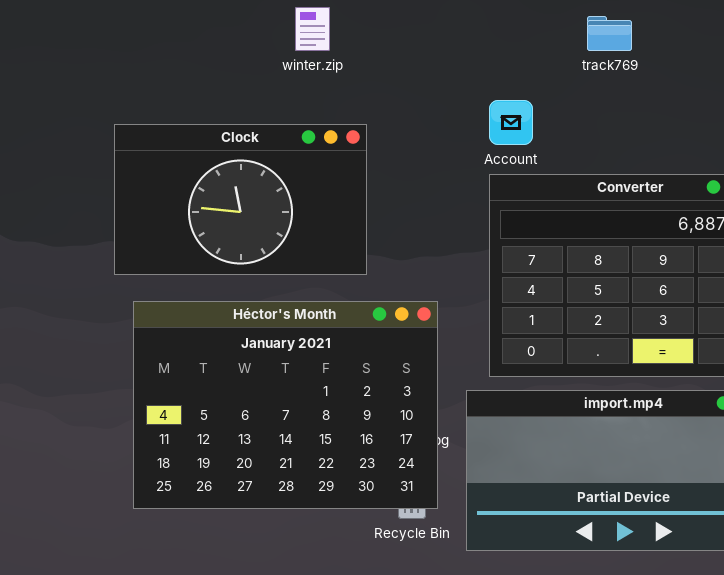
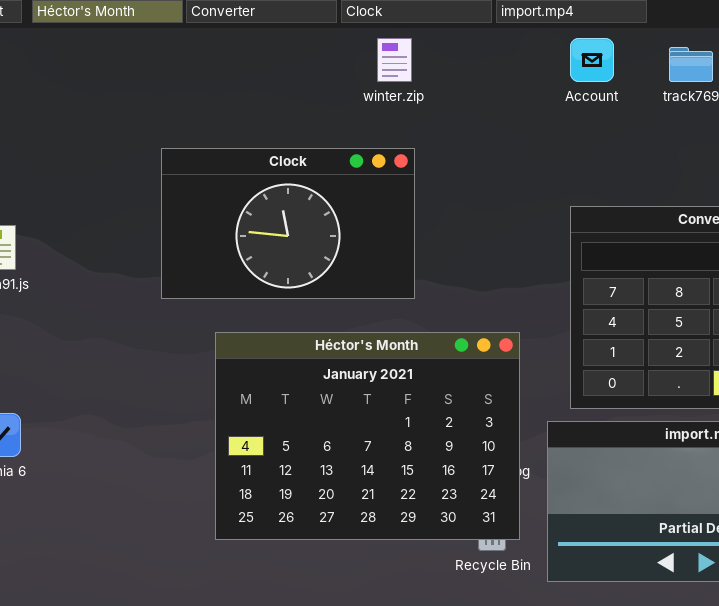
Account: [489,100,533,145] -> [570,38,614,82], moved
Clock: [114,124,367,275] -> [161,148,415,299], moved

